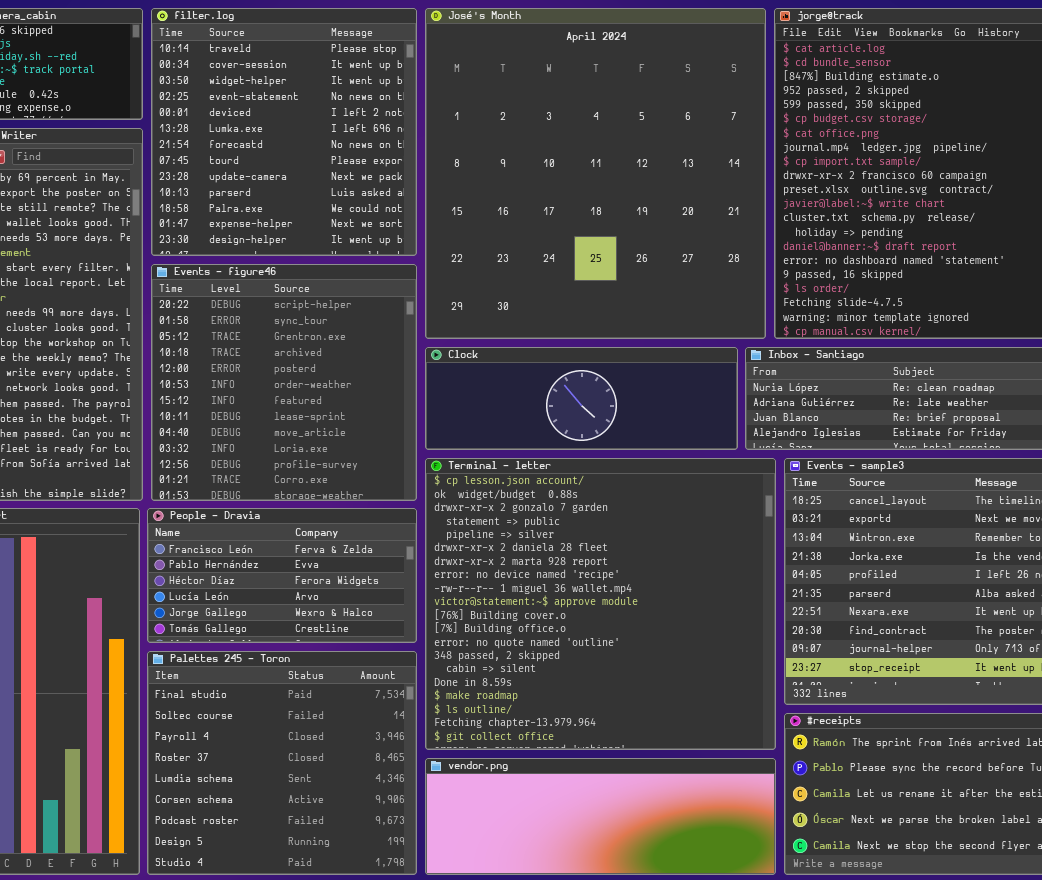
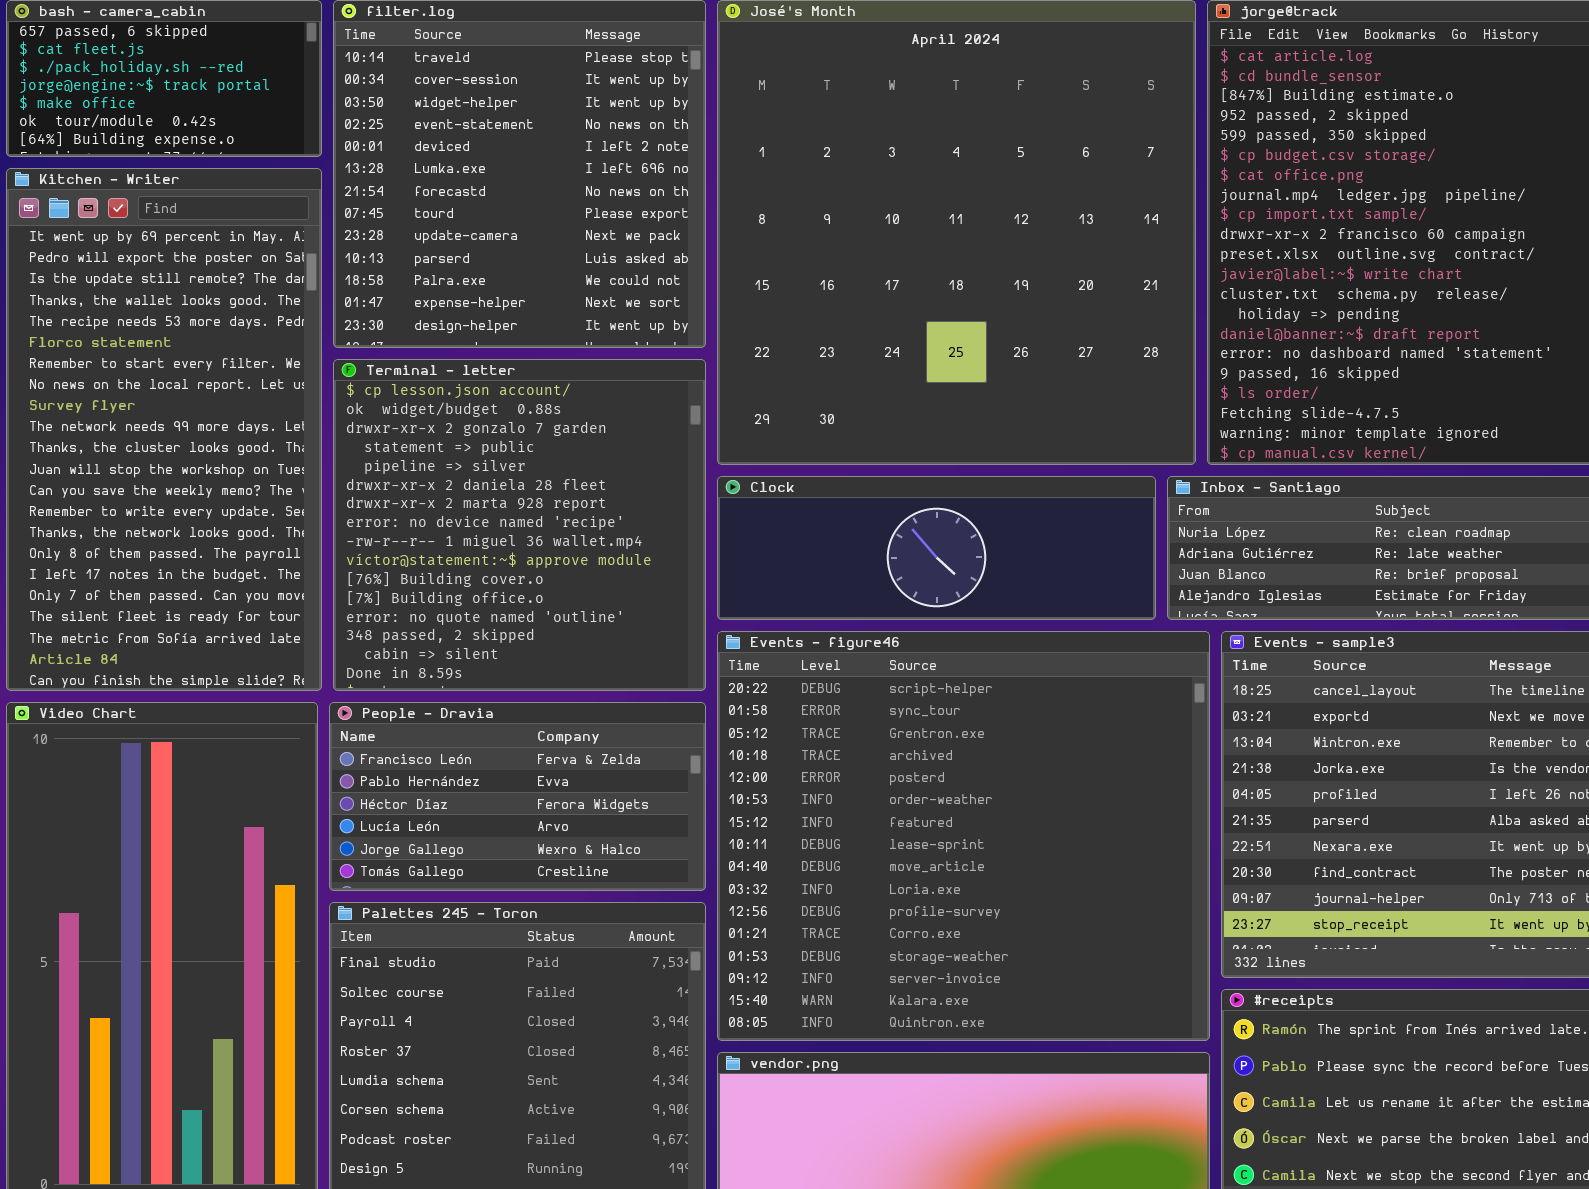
Events - figure46: [151,264,417,501] -> [717,631,1210,1041], moved, resized
Terminal - letter: [425,458,776,750] -> [333,359,706,691], moved, resized

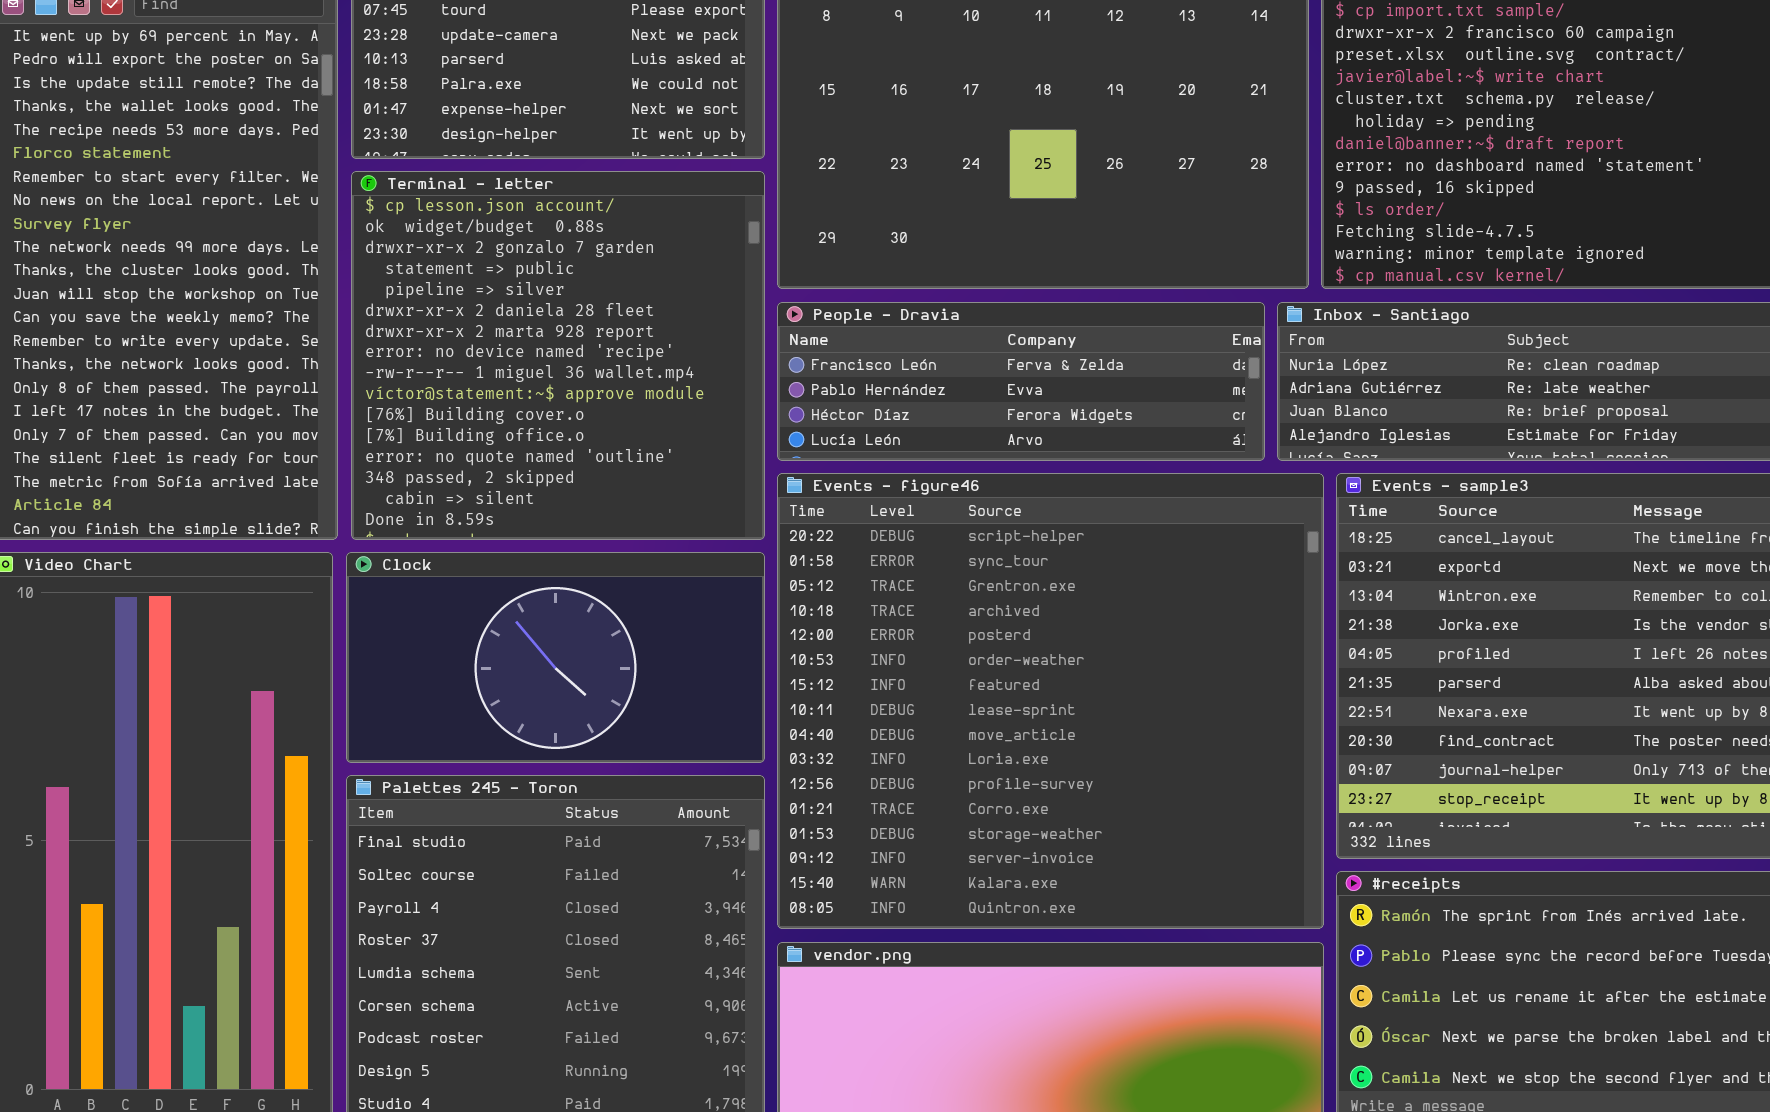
Clock: [717,476,1156,620] -> [346,552,765,763], moved, resized
People - Dravia: [329,702,706,891] -> [777,302,1265,461], moved, resized

